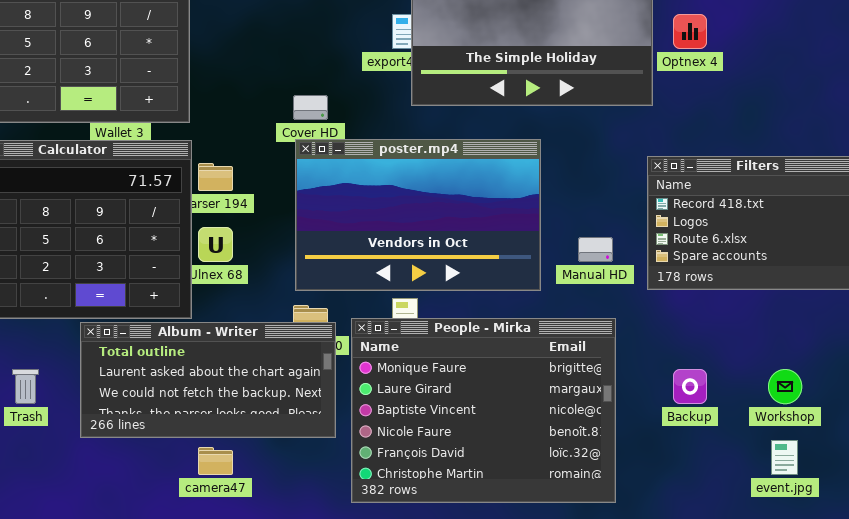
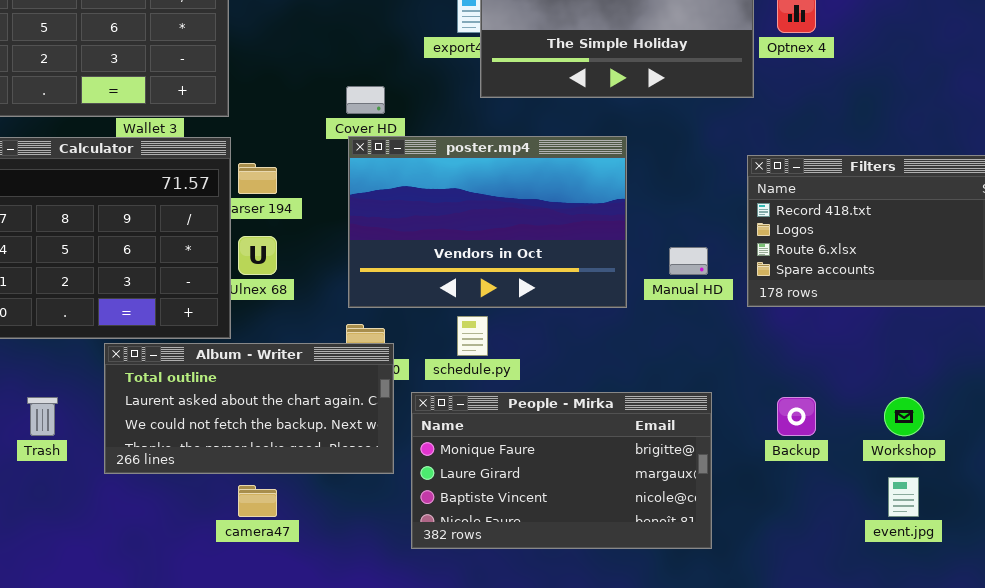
People - Mirka: [351,318,616,503] -> [411,392,712,549], resized

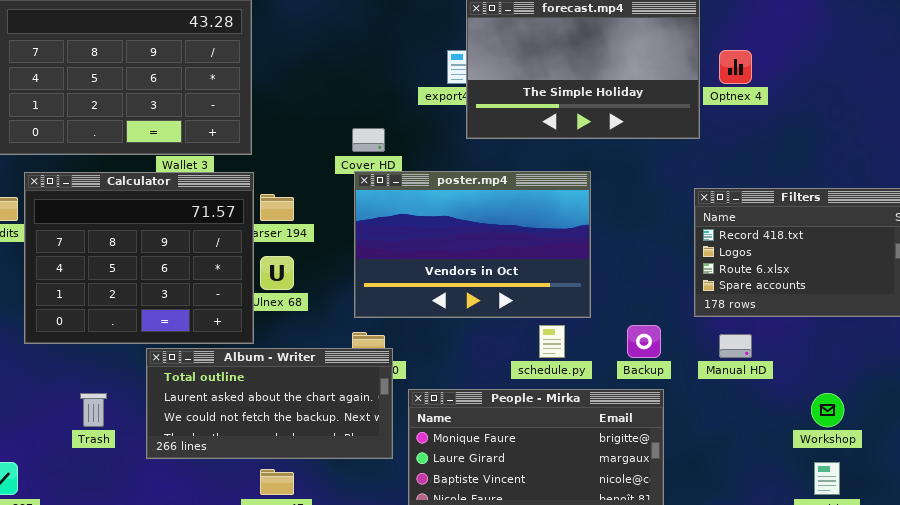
Manual HD: [669,247,708,275] -> [719,334,752,358], moved
schedule.py: [457,316,488,356] -> [539,325,565,358], moved
Backup: [777,397,816,436] -> [627,325,661,358], moved

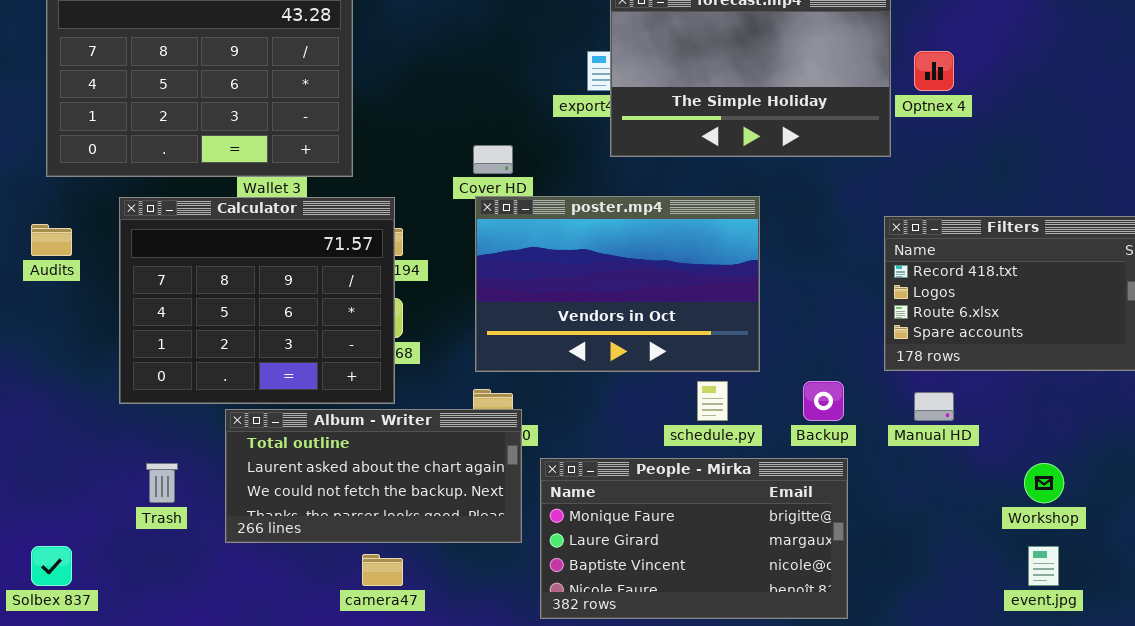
Calculator: [24,172,254,344] -> [119,197,395,404], moved

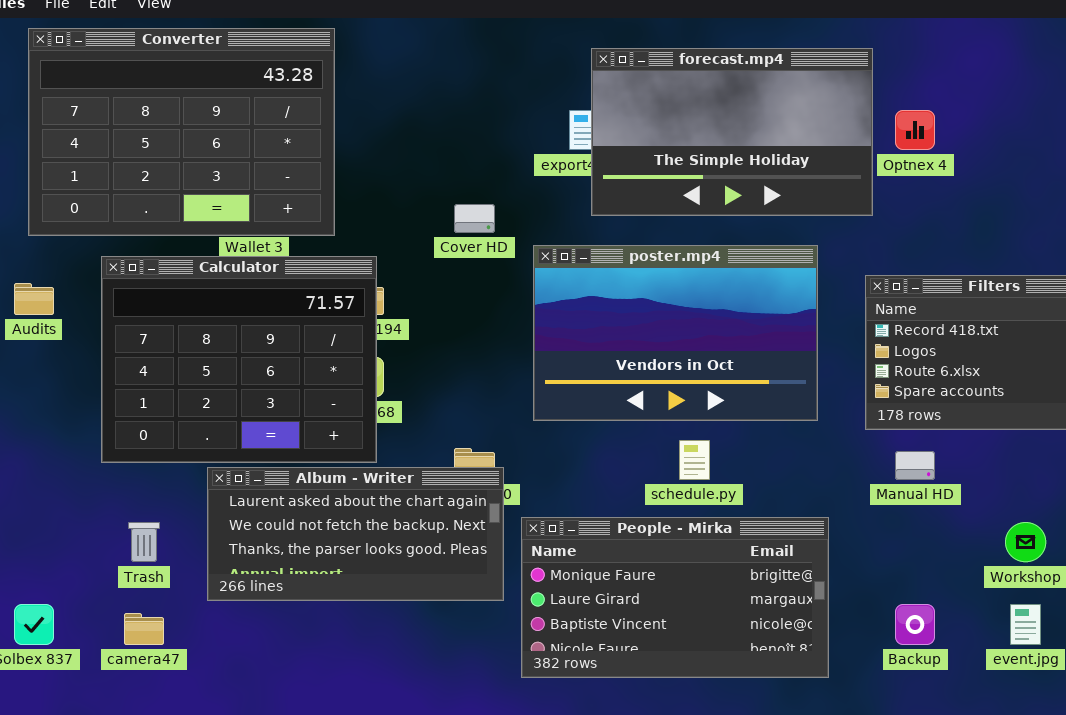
poster.mp4: [475,196,760,372] -> [533,245,818,421], moved
Backup: [803,381,844,421] -> [895,604,935,645], moved
Album - Writer: [225,409,522,543] -> [207,467,504,601], scrolled down 1 row
camera47: [362,554,403,586] -> [124,613,164,645], moved

